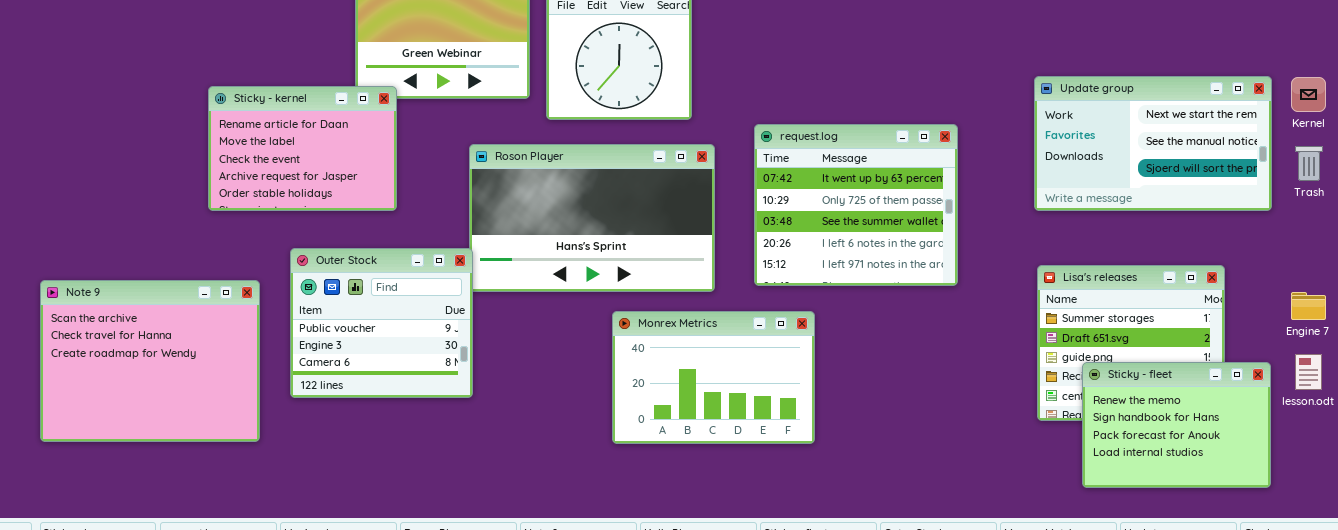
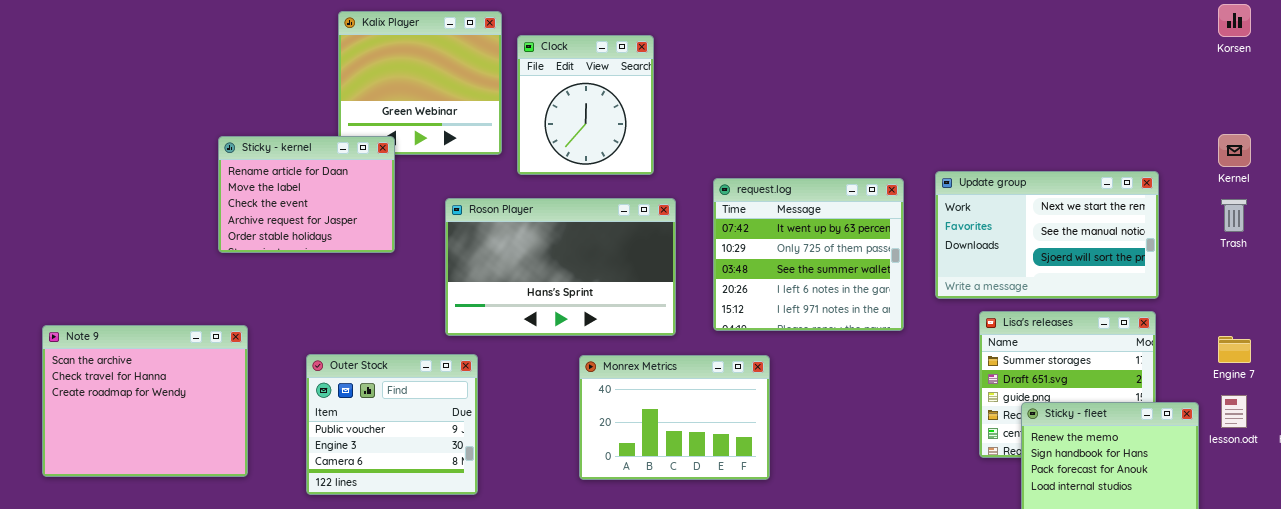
Update group: [1034,76,1272,211] -> [935,171,1159,299], moved
Sticky - kernel: [208,86,397,211] -> [218,136,395,253], moved
Outer Stock: [290,248,473,398] -> [306,354,478,495], moved

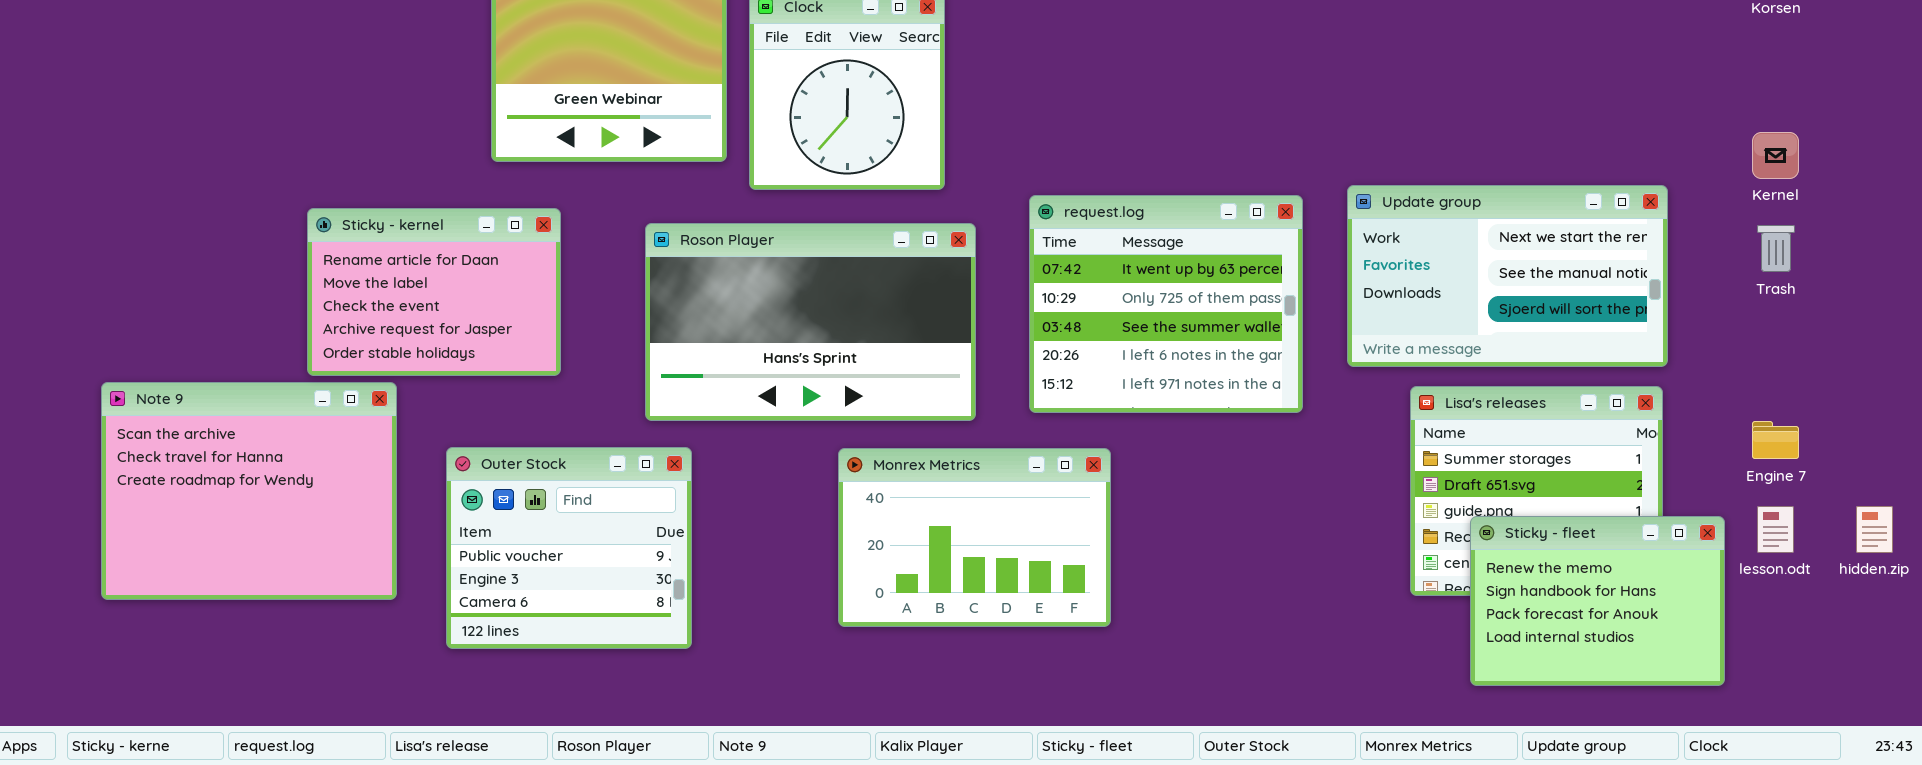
Sticky - kernel: [218,136,395,253] -> [307,208,561,376], moved
Note 9: [42,325,248,477] -> [101,382,397,600], moved

